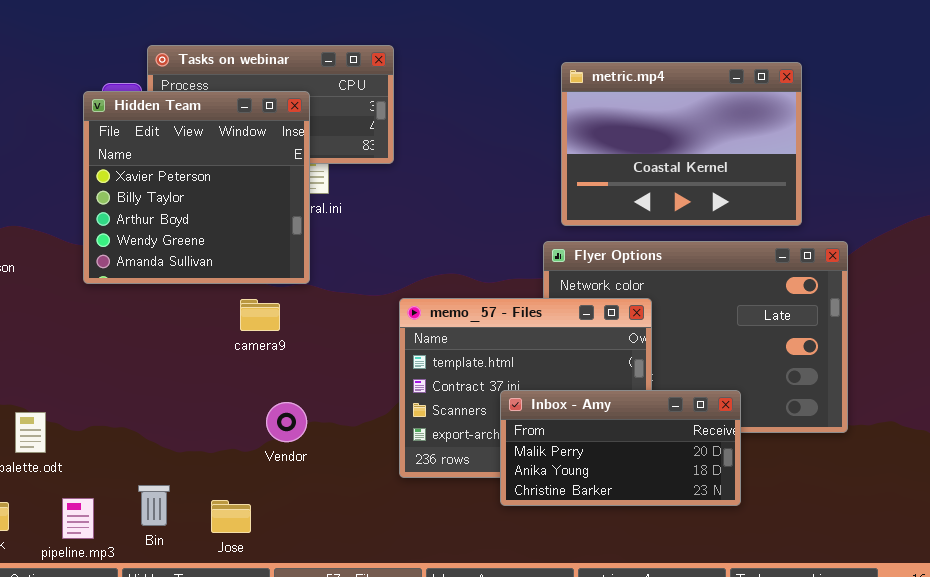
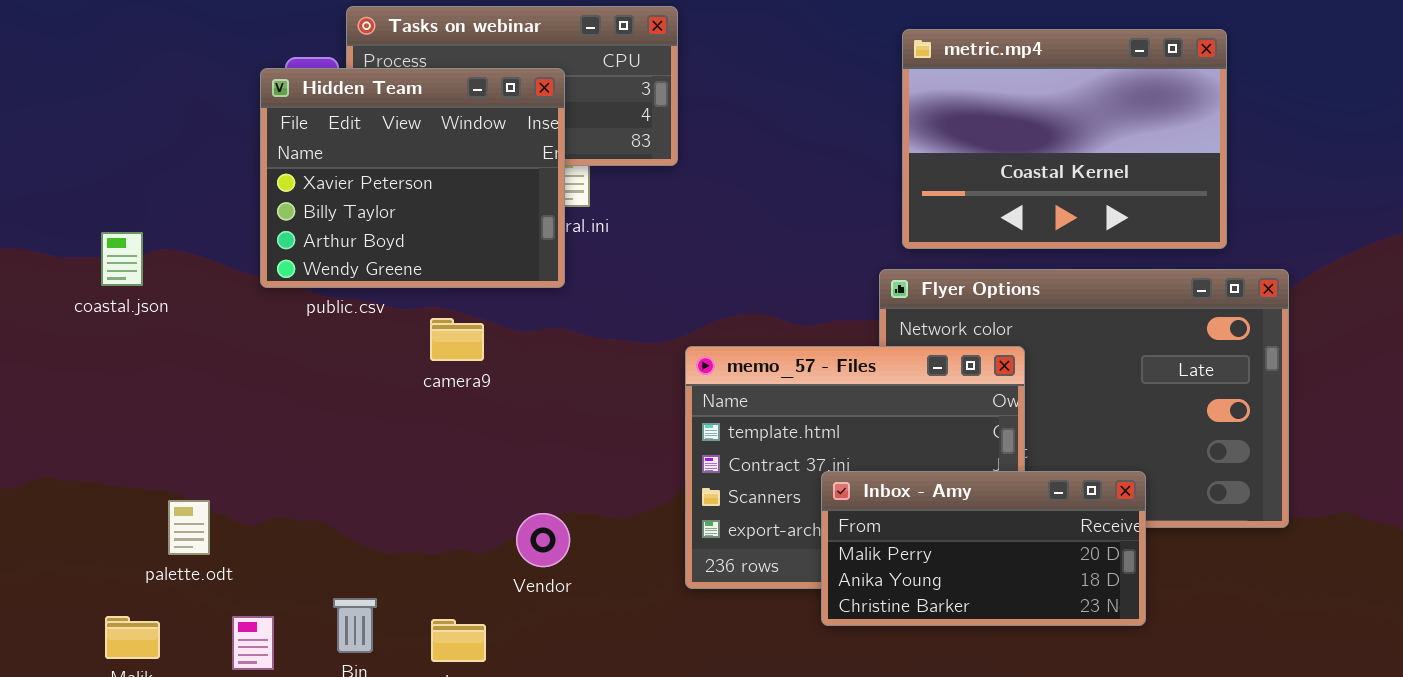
Hidden Team: [83,91,310,284] -> [260,68,565,288], resized
camera9: [240,299,280,331] -> [430,318,484,361], moved
Vendor: [266,402,307,442] -> [516,513,570,567], moved

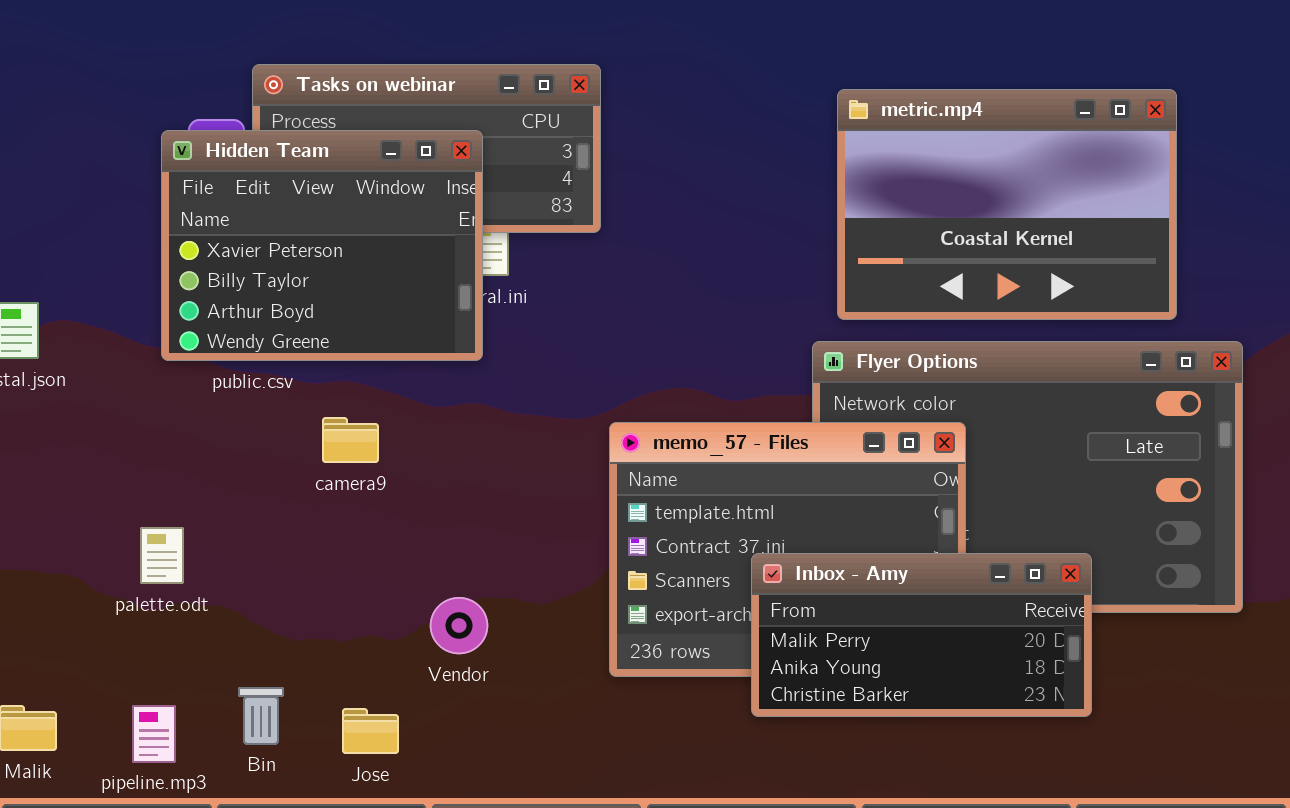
camera9: [430,318,484,361] -> [322,417,379,463], moved
palette.odt: [168,500,210,555] -> [140,527,184,584], moved

